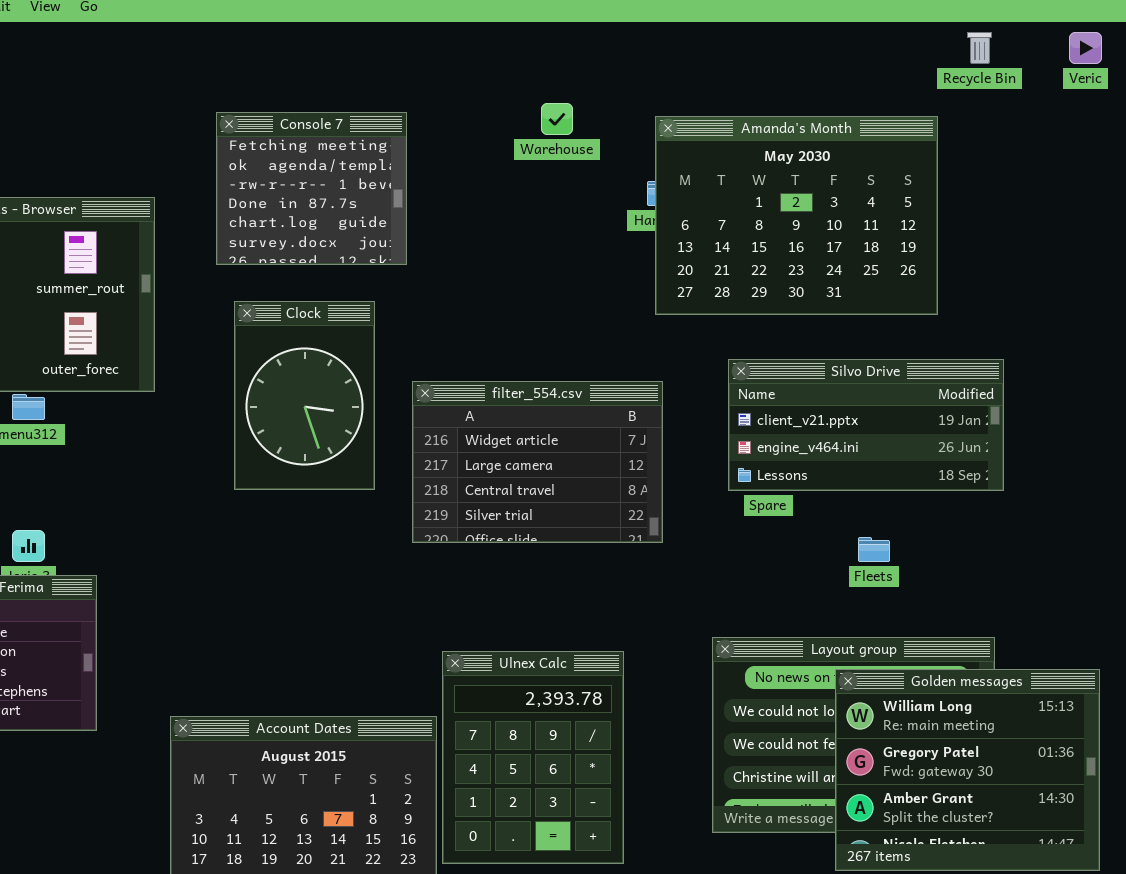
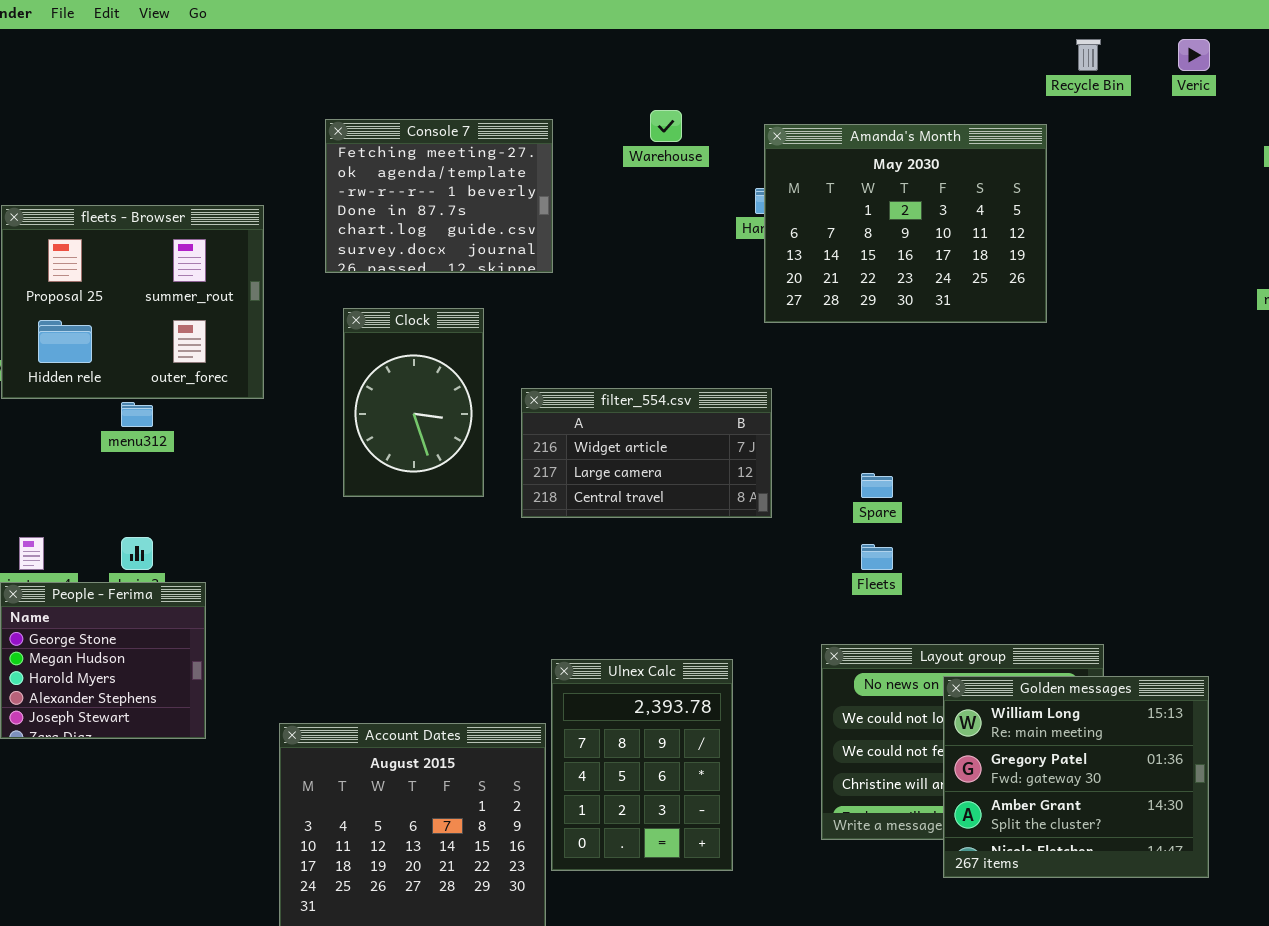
Console 7: [216,112,407,265] -> [325,119,553,273], resized
Silvo Drive: [728,359,1004,491] -> none, closed
filter_554.csv: [412,381,663,543] -> [521,388,772,518], resized
Fleets: [858,537,890,562] -> [861,544,893,570], moved

